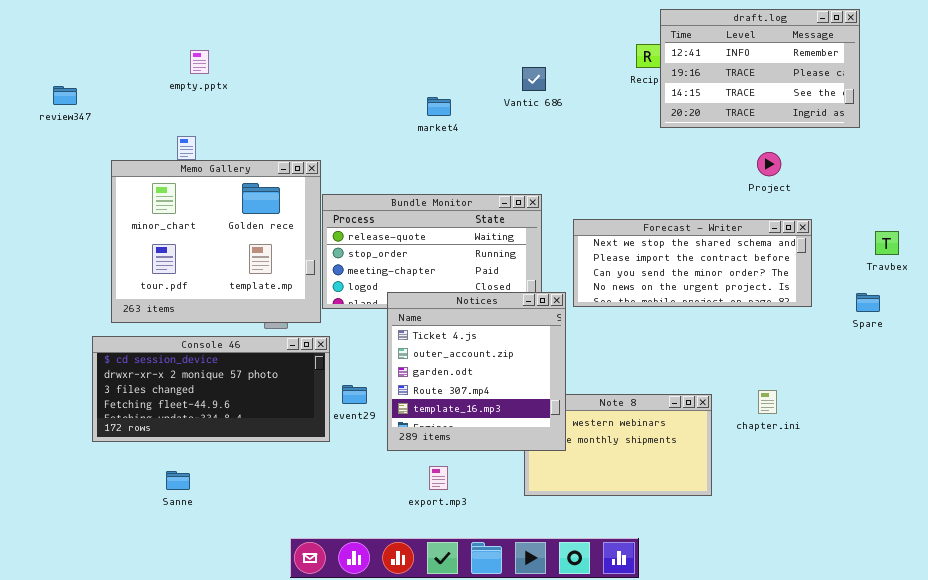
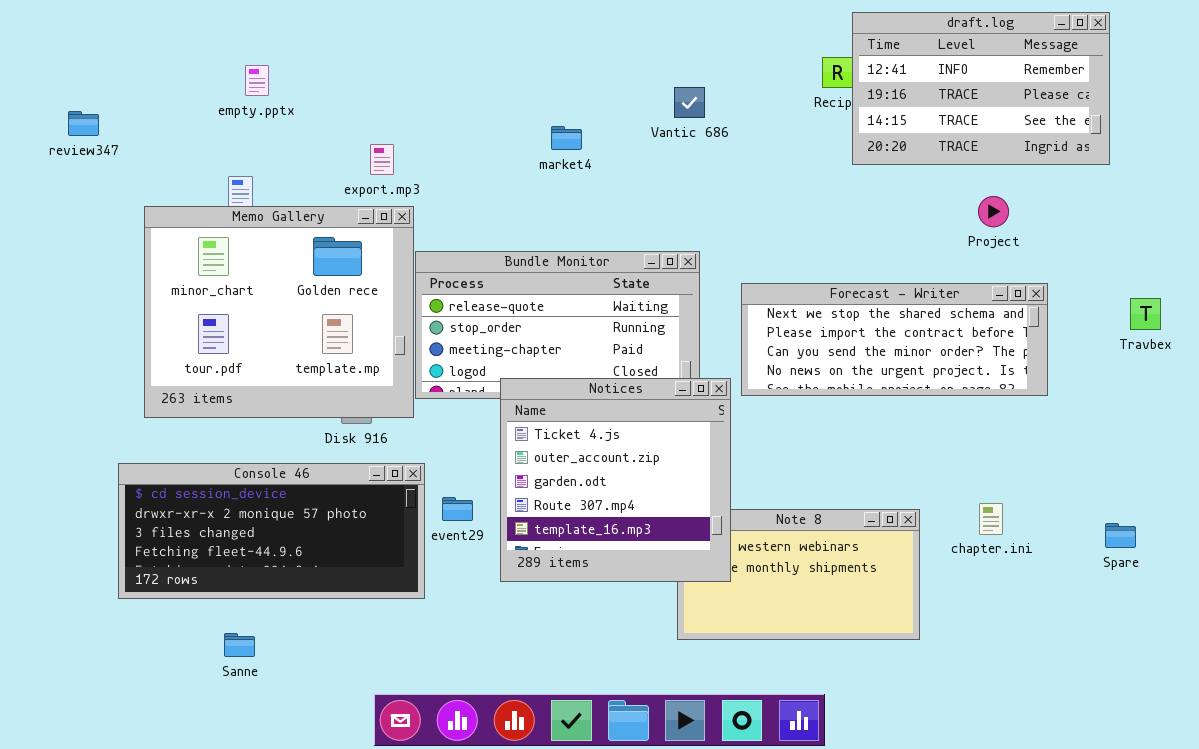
Spare: [856,293,880,312] -> [1105,523,1136,548], moved
Console 46: [92,336,330,442] -> [118,463,425,599], moved
export.mp3: [429,466,448,490] -> [370,144,394,175], moved
Sanne: [166,471,190,490] -> [224,633,255,657], moved

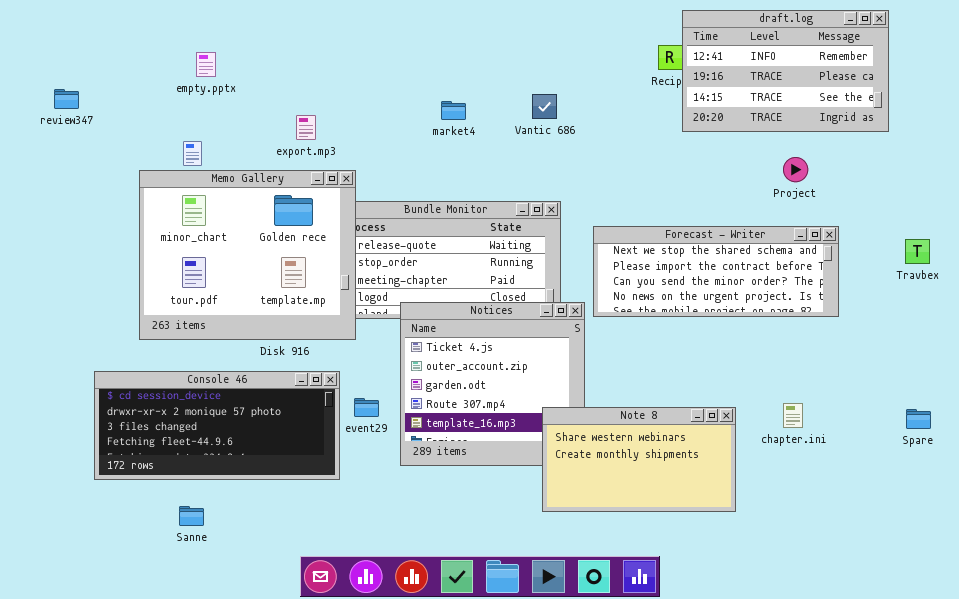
Vantic 686: [674,87,705,118] -> [532,94,557,119], moved
Memo Gallery: [144,206,414,418] -> [139,170,356,340], moved
Note 8: [677,509,920,640] -> [542,407,736,512], raised
Spare: [1105,523,1136,548] -> [906,409,931,429], moved

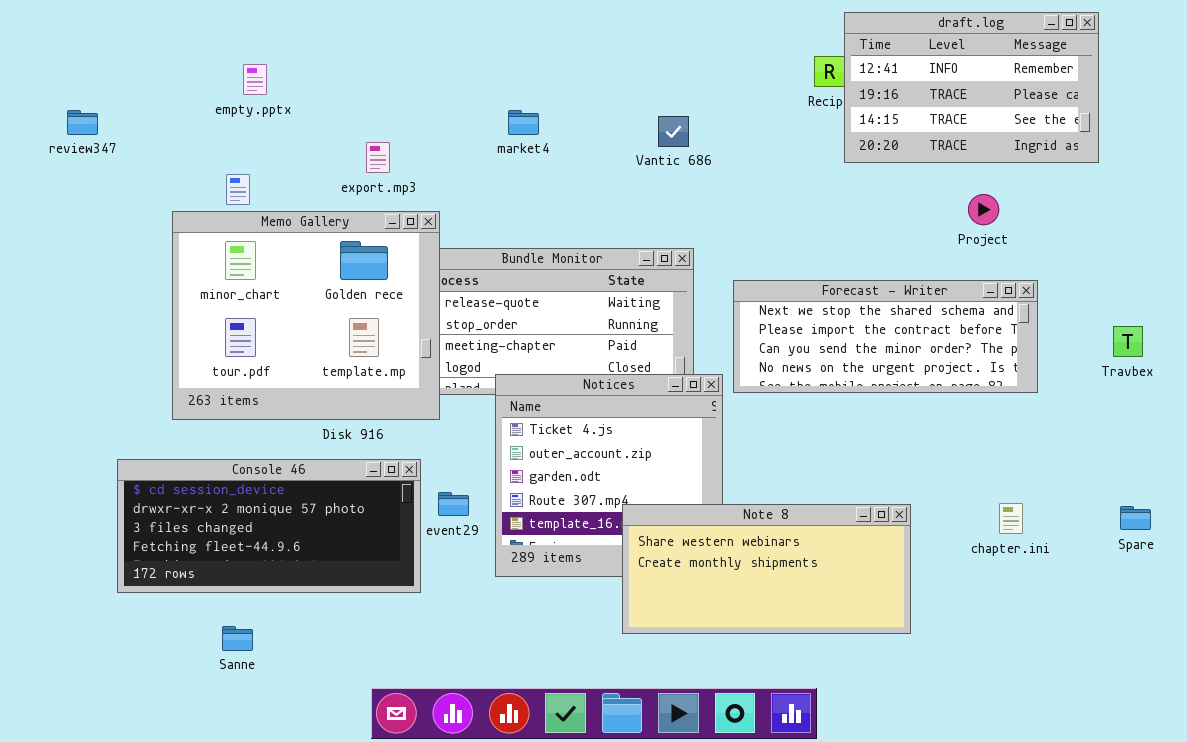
market4: [441,101,466,120] -> [508,110,539,135], moved
Travbex: [905,239,930,264] -> [1113,326,1143,357], moved
chapter.ini: [783,403,803,428] -> [999,503,1023,534], moved
Note 8: [542,407,736,512] -> [622,504,911,634], resized

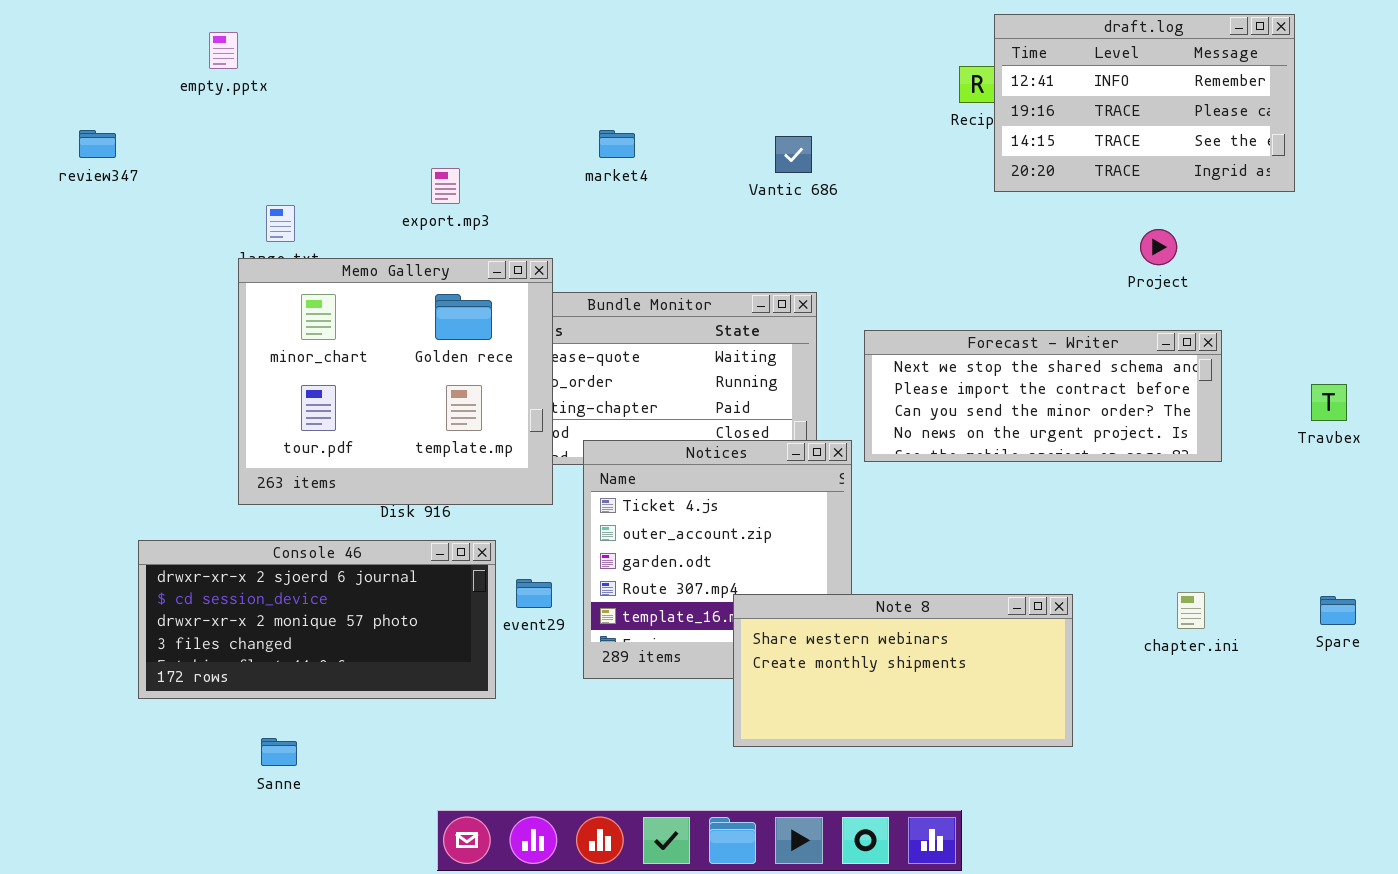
empty.pptx: [243,64,267,95] -> [209,32,238,69], moved
Memo Gallery: [172,211,440,420] -> [238,258,553,505], moved
Console 46: [117,459,421,593] -> [138,540,496,699], scrolled up 1 row

